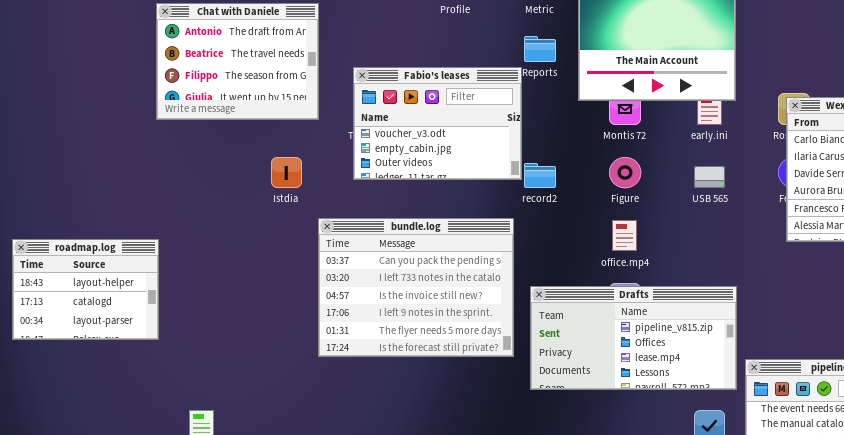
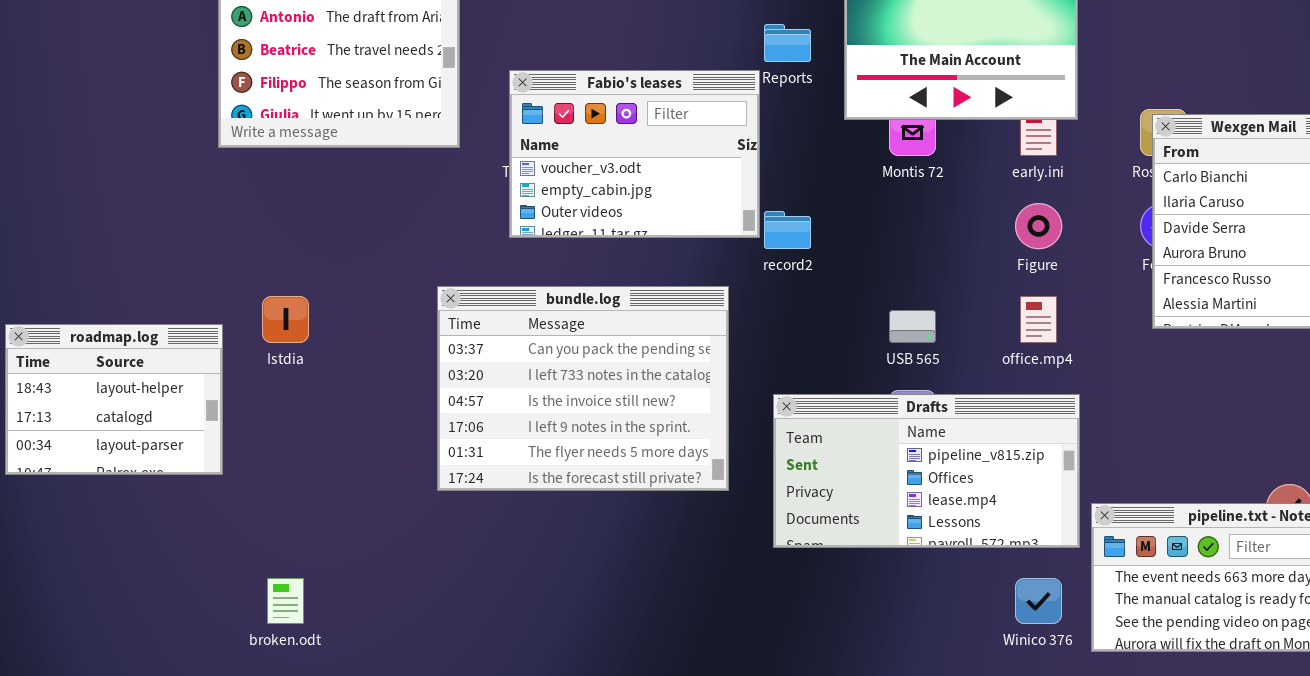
Istdia: [271,157,302,188] -> [262,296,309,343], moved
Figure: [609,157,641,188] -> [1015,203,1062,249], moved
USB 565: [694,166,725,188] -> [889,310,936,343], moved
bundle.log: [318,218,514,357] -> [437,286,729,491], moved
office.mp4: [612,220,637,251] -> [1020,296,1057,343], moved

